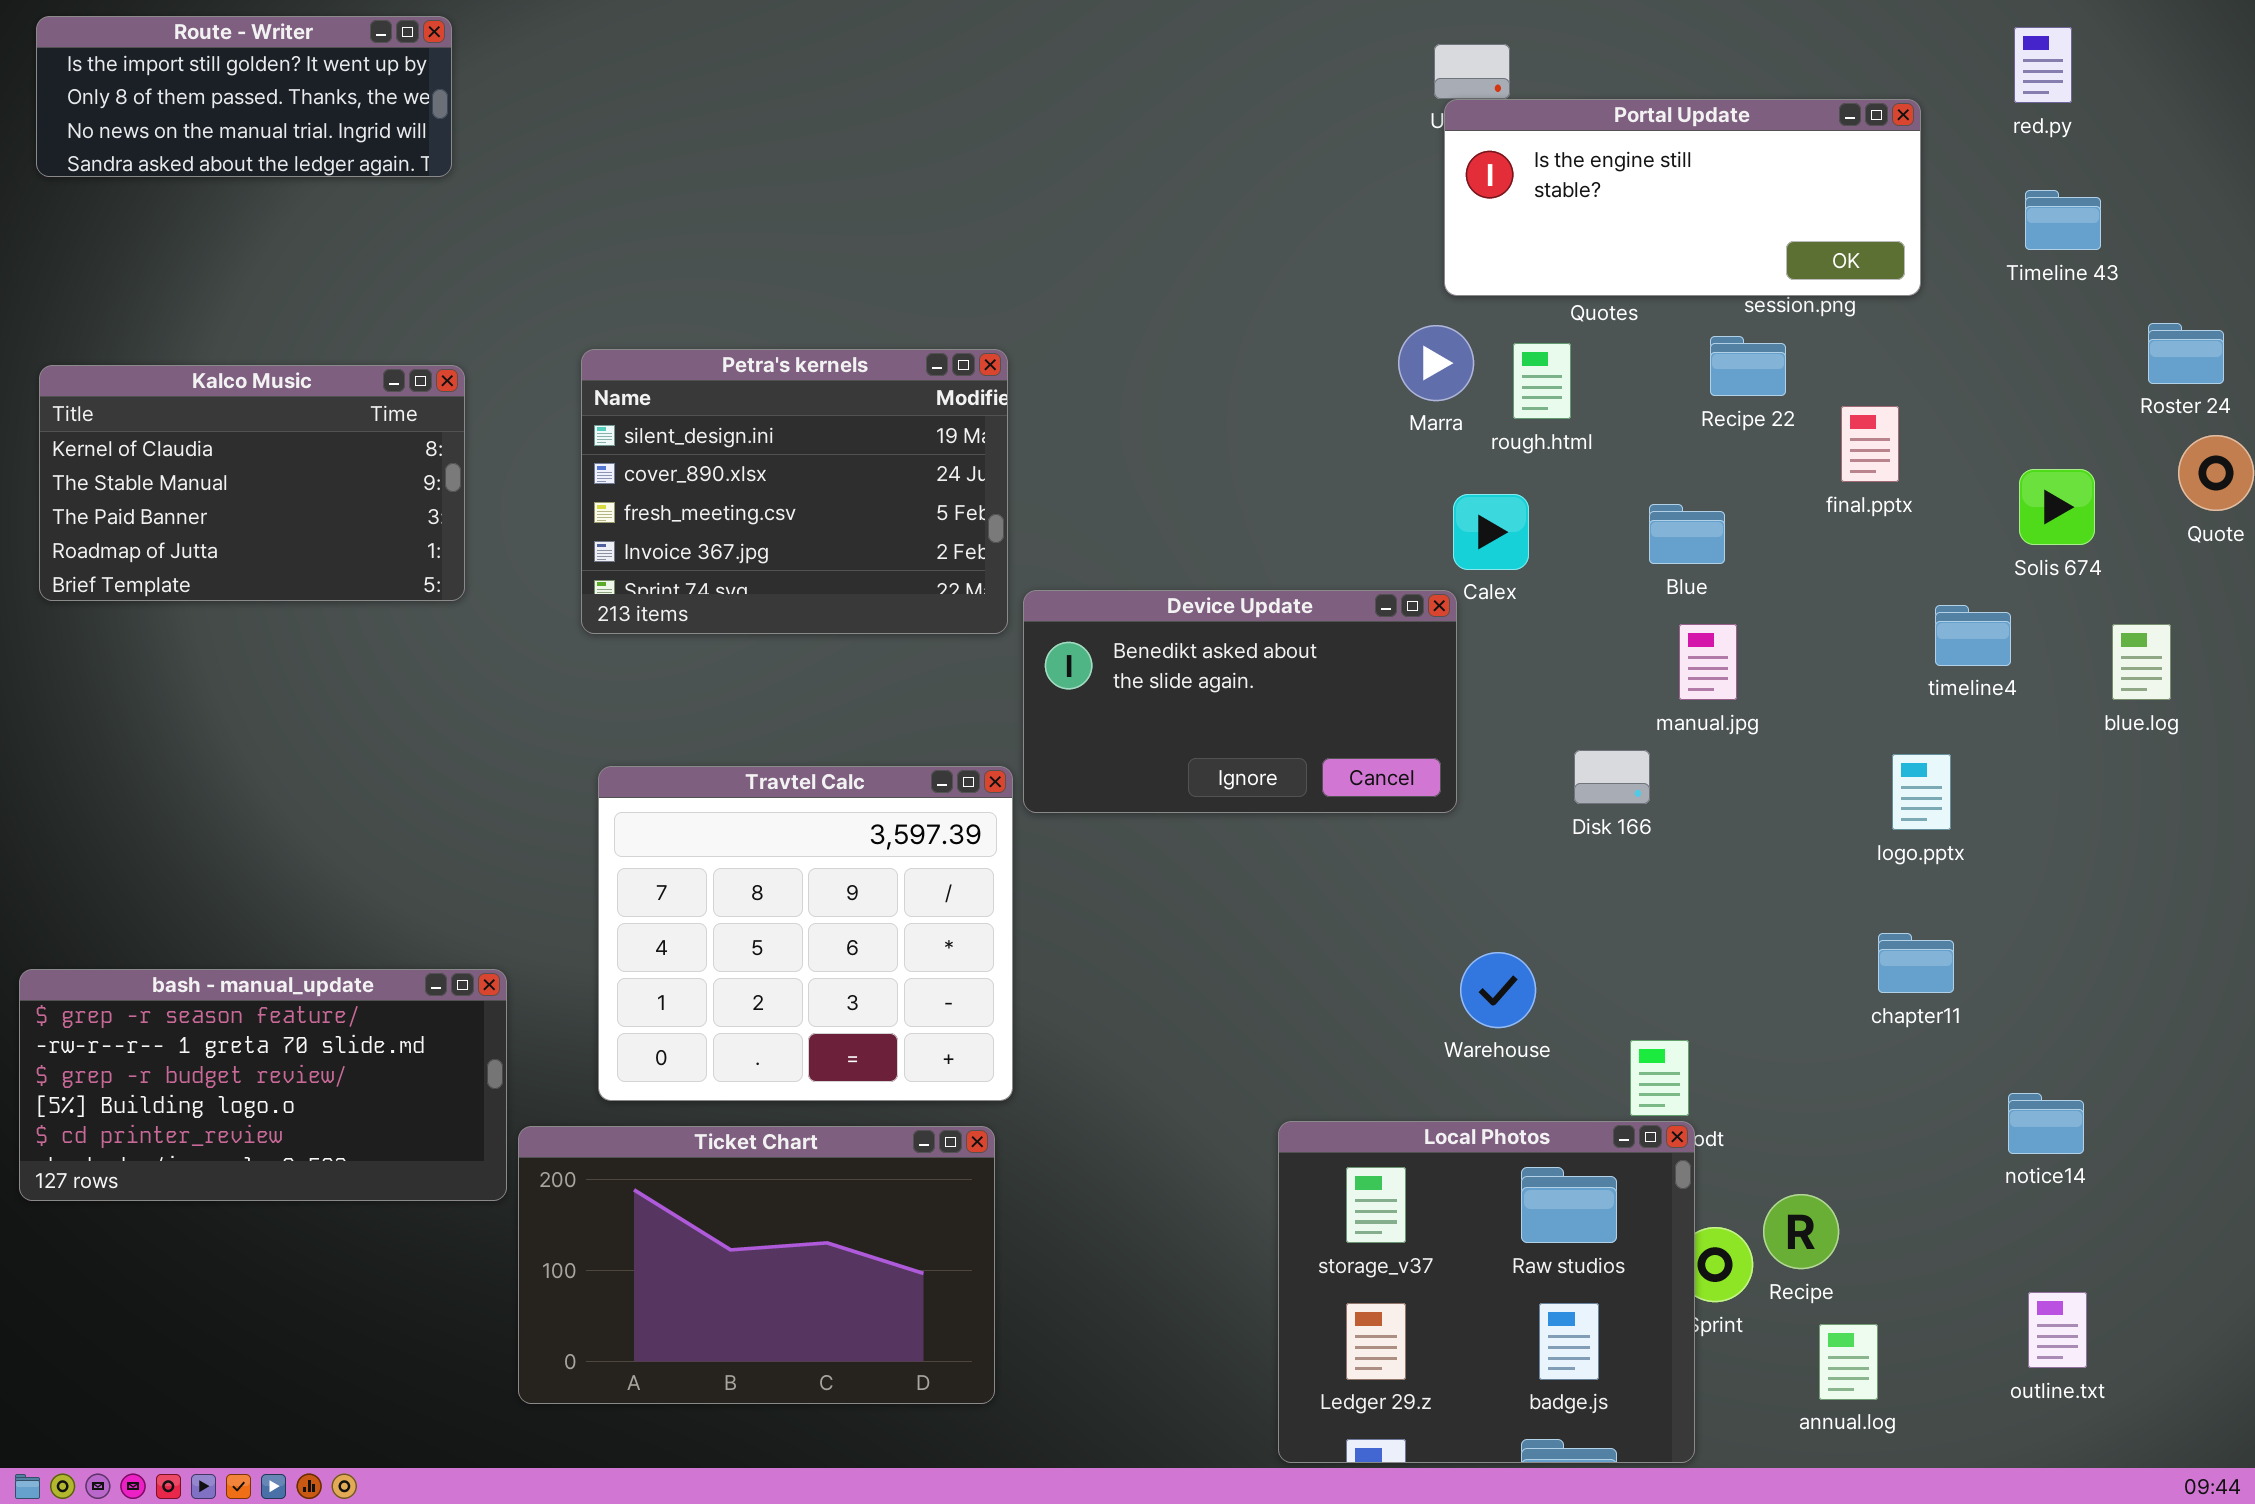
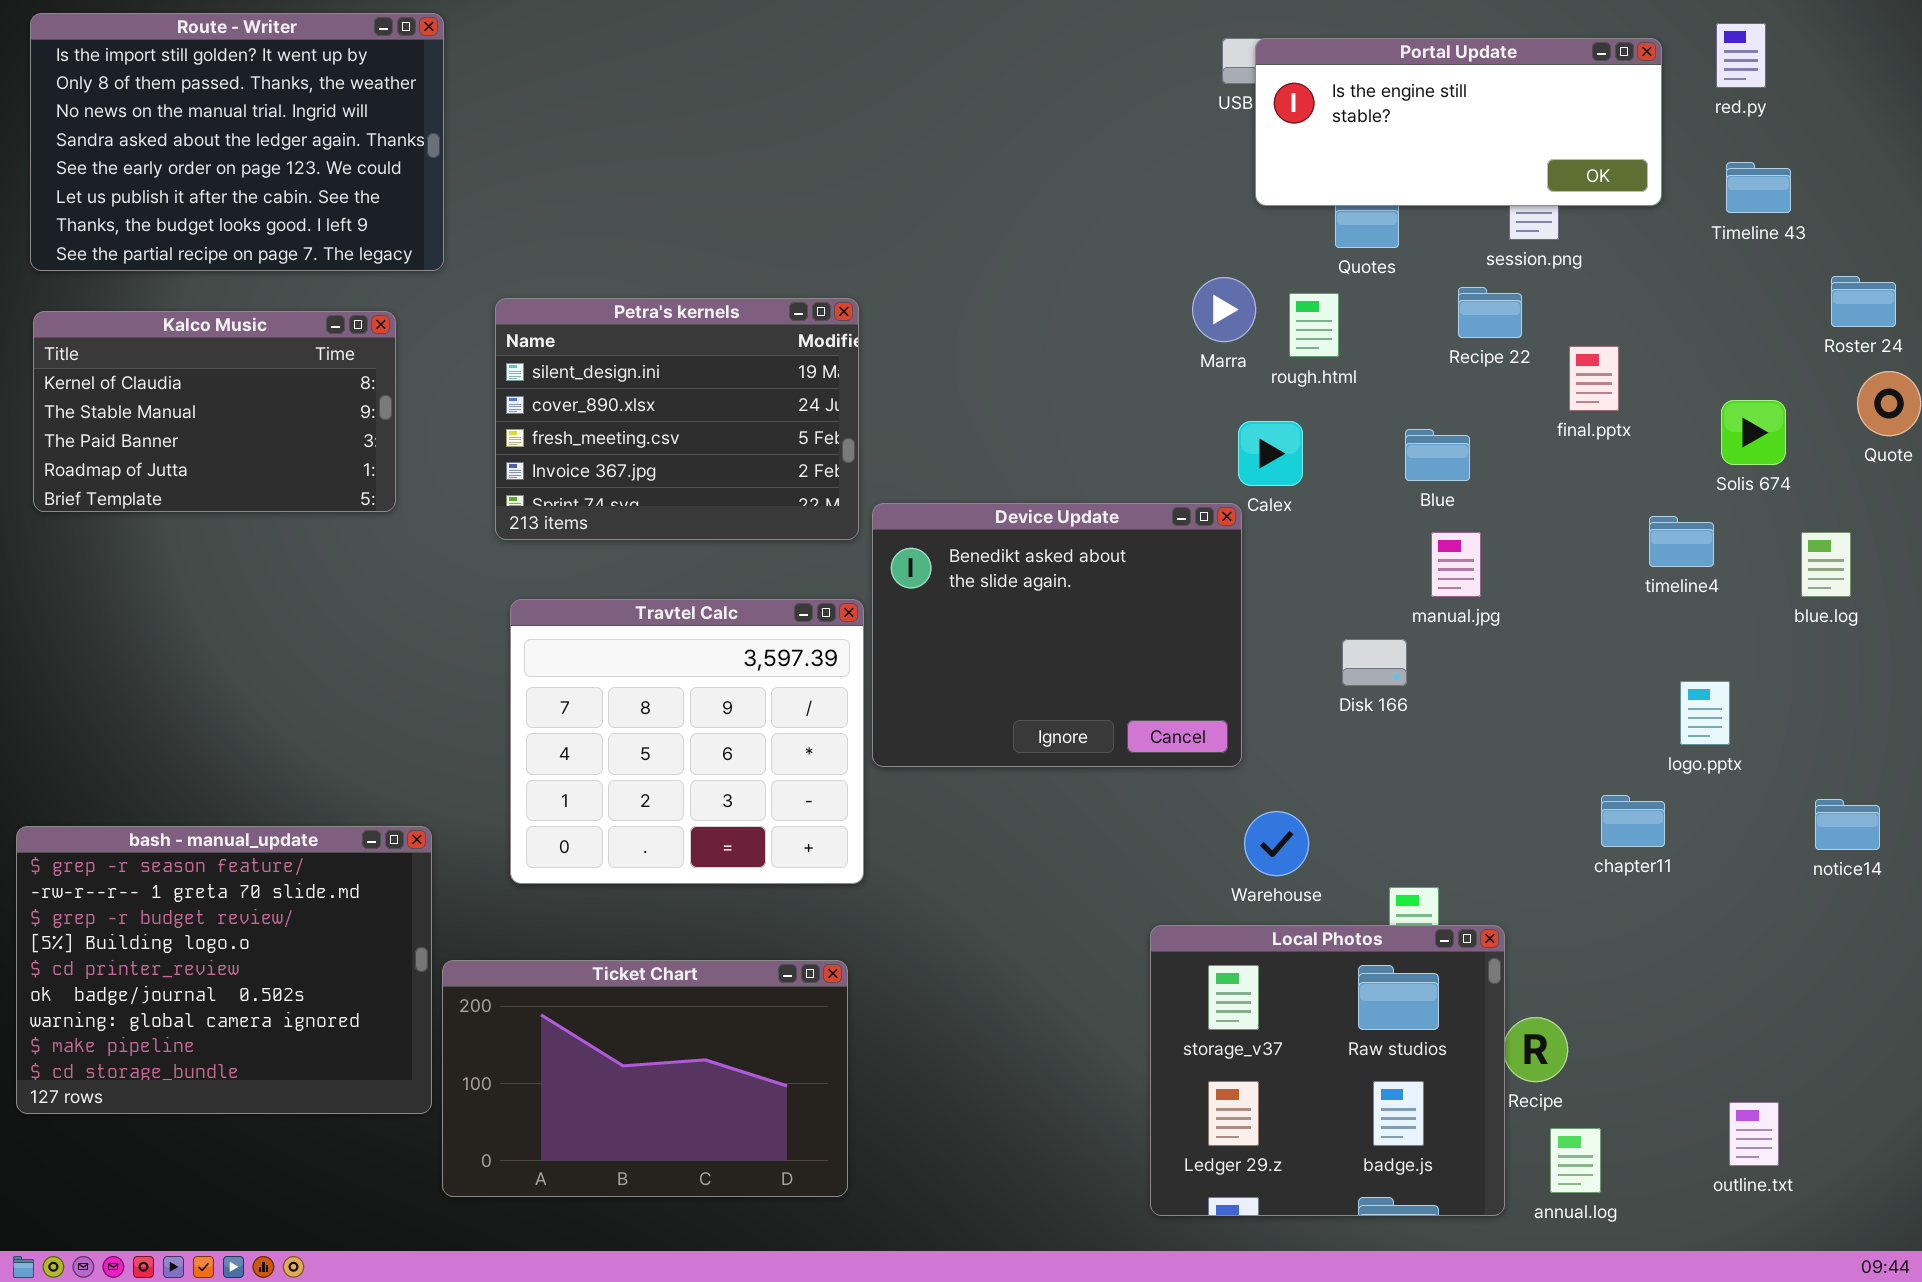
Route - Writer: [36,16,452,177] -> [30,13,444,271], resized
Portal Update: [1444,99,1921,296] -> [1255,38,1662,206], moved
Device Update: [1023,590,1457,813] -> [872,503,1242,767], resized
logo.pptx: [1892,754,1951,830] -> [1680,681,1730,745], moved
Travtel Calc: [598,766,1013,1101] -> [510,599,864,884], moved
bash - manual_update: [19,969,507,1201] -> [16,826,432,1114], resized
notice14: [2008,1093,2084,1154] -> [1815,799,1880,850], moved
Local Photos: [1278,1121,1695,1463] -> [1150,925,1505,1216], moved

